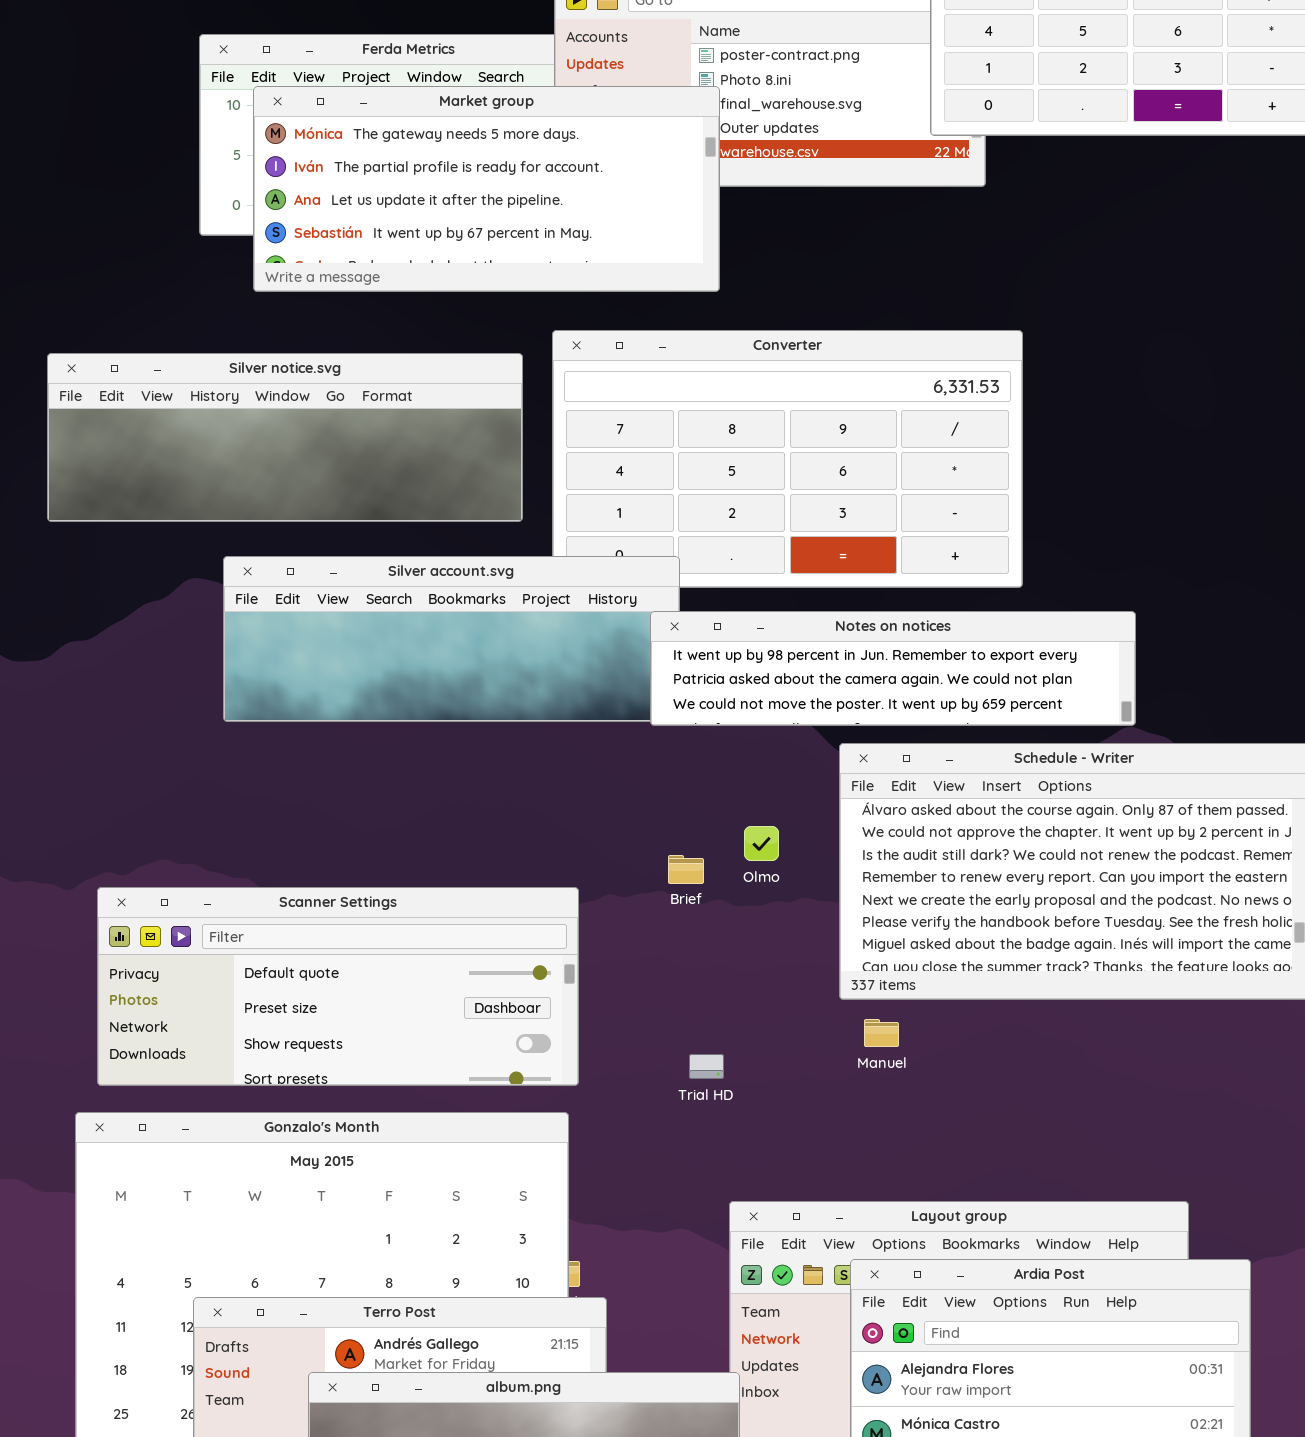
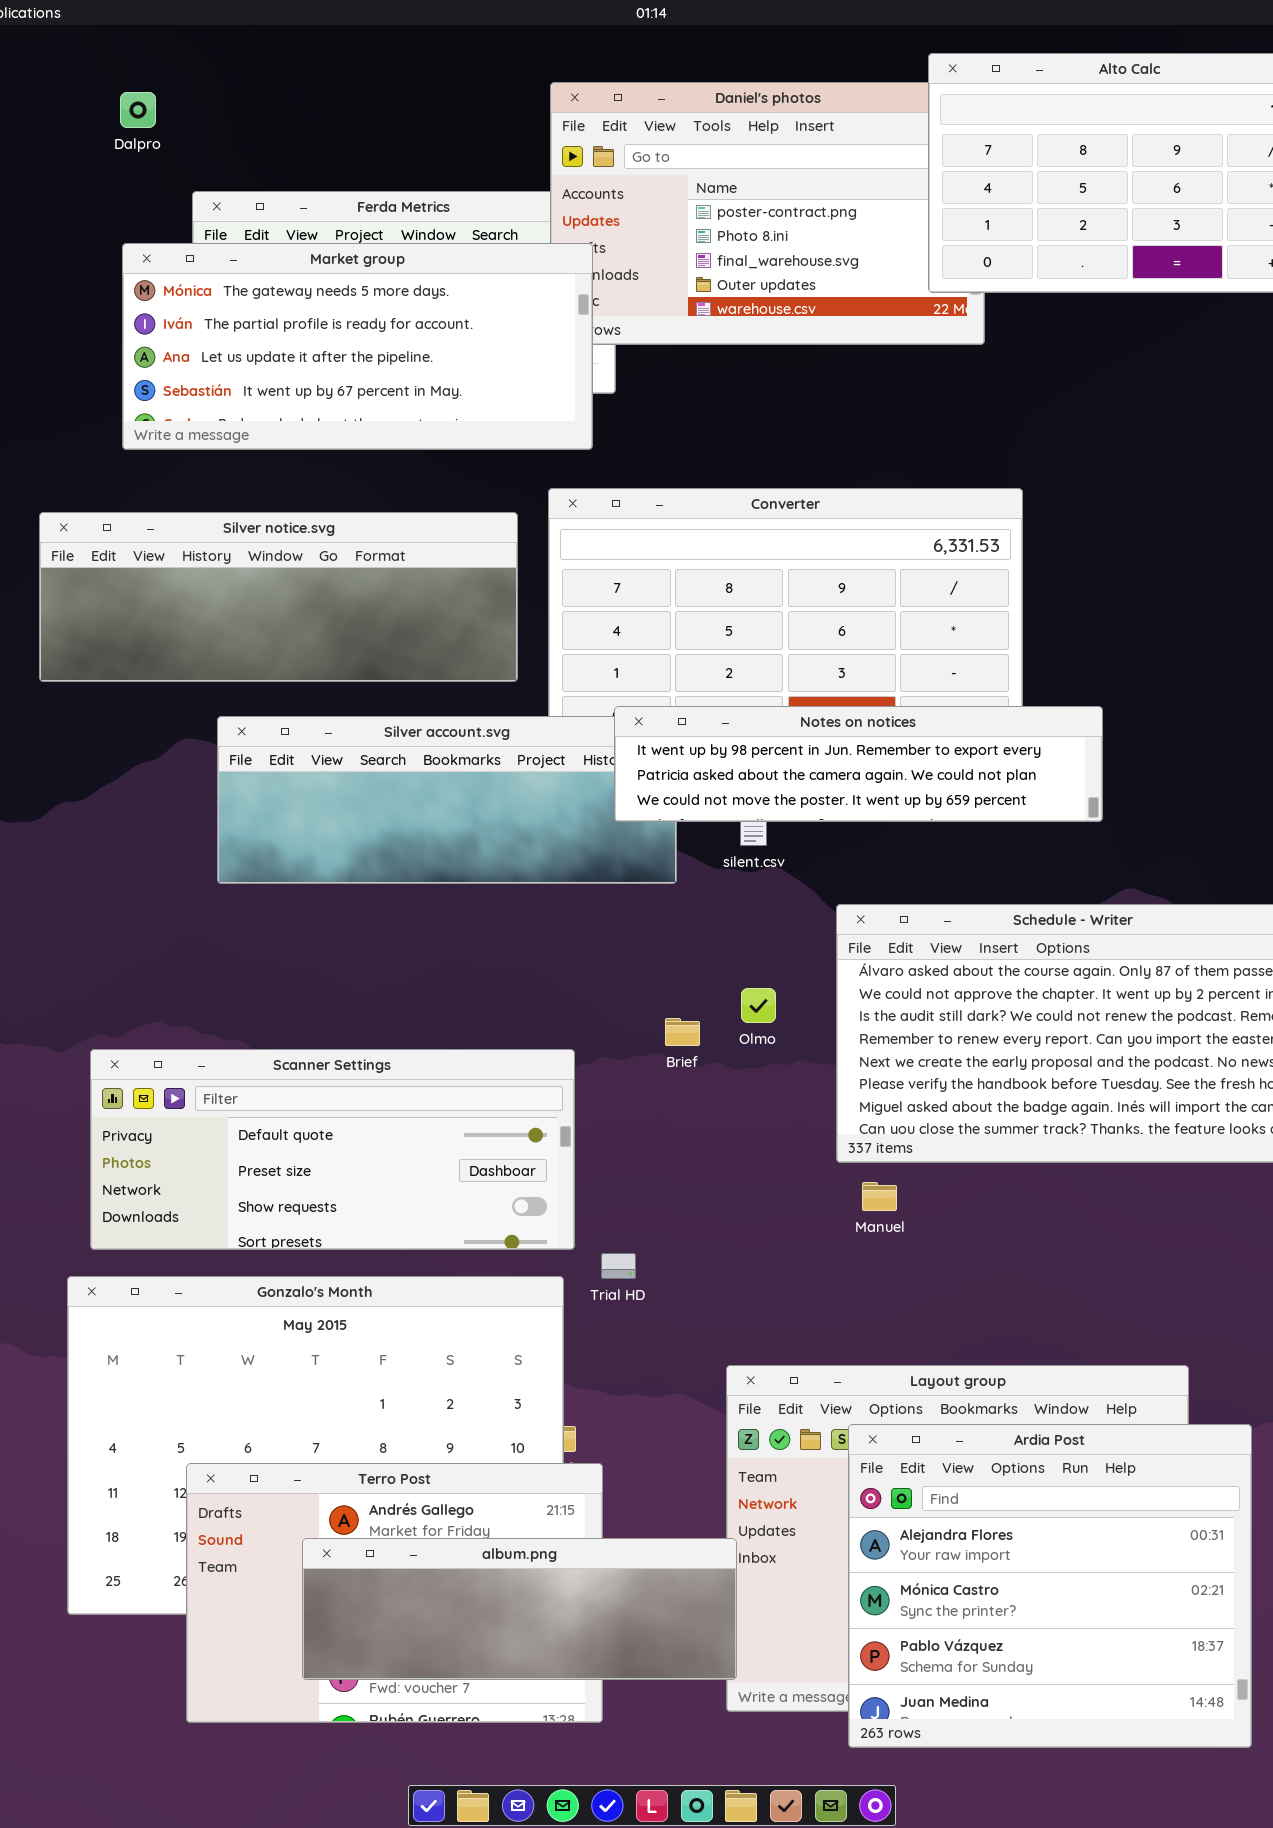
Market group: [253,86,720,292] -> [122,243,593,450], moved
Notes on notices: [650,611,1136,726] -> [614,706,1103,822], moved
Trial HD: [689,1054,724,1079] -> [601,1253,636,1279], moved

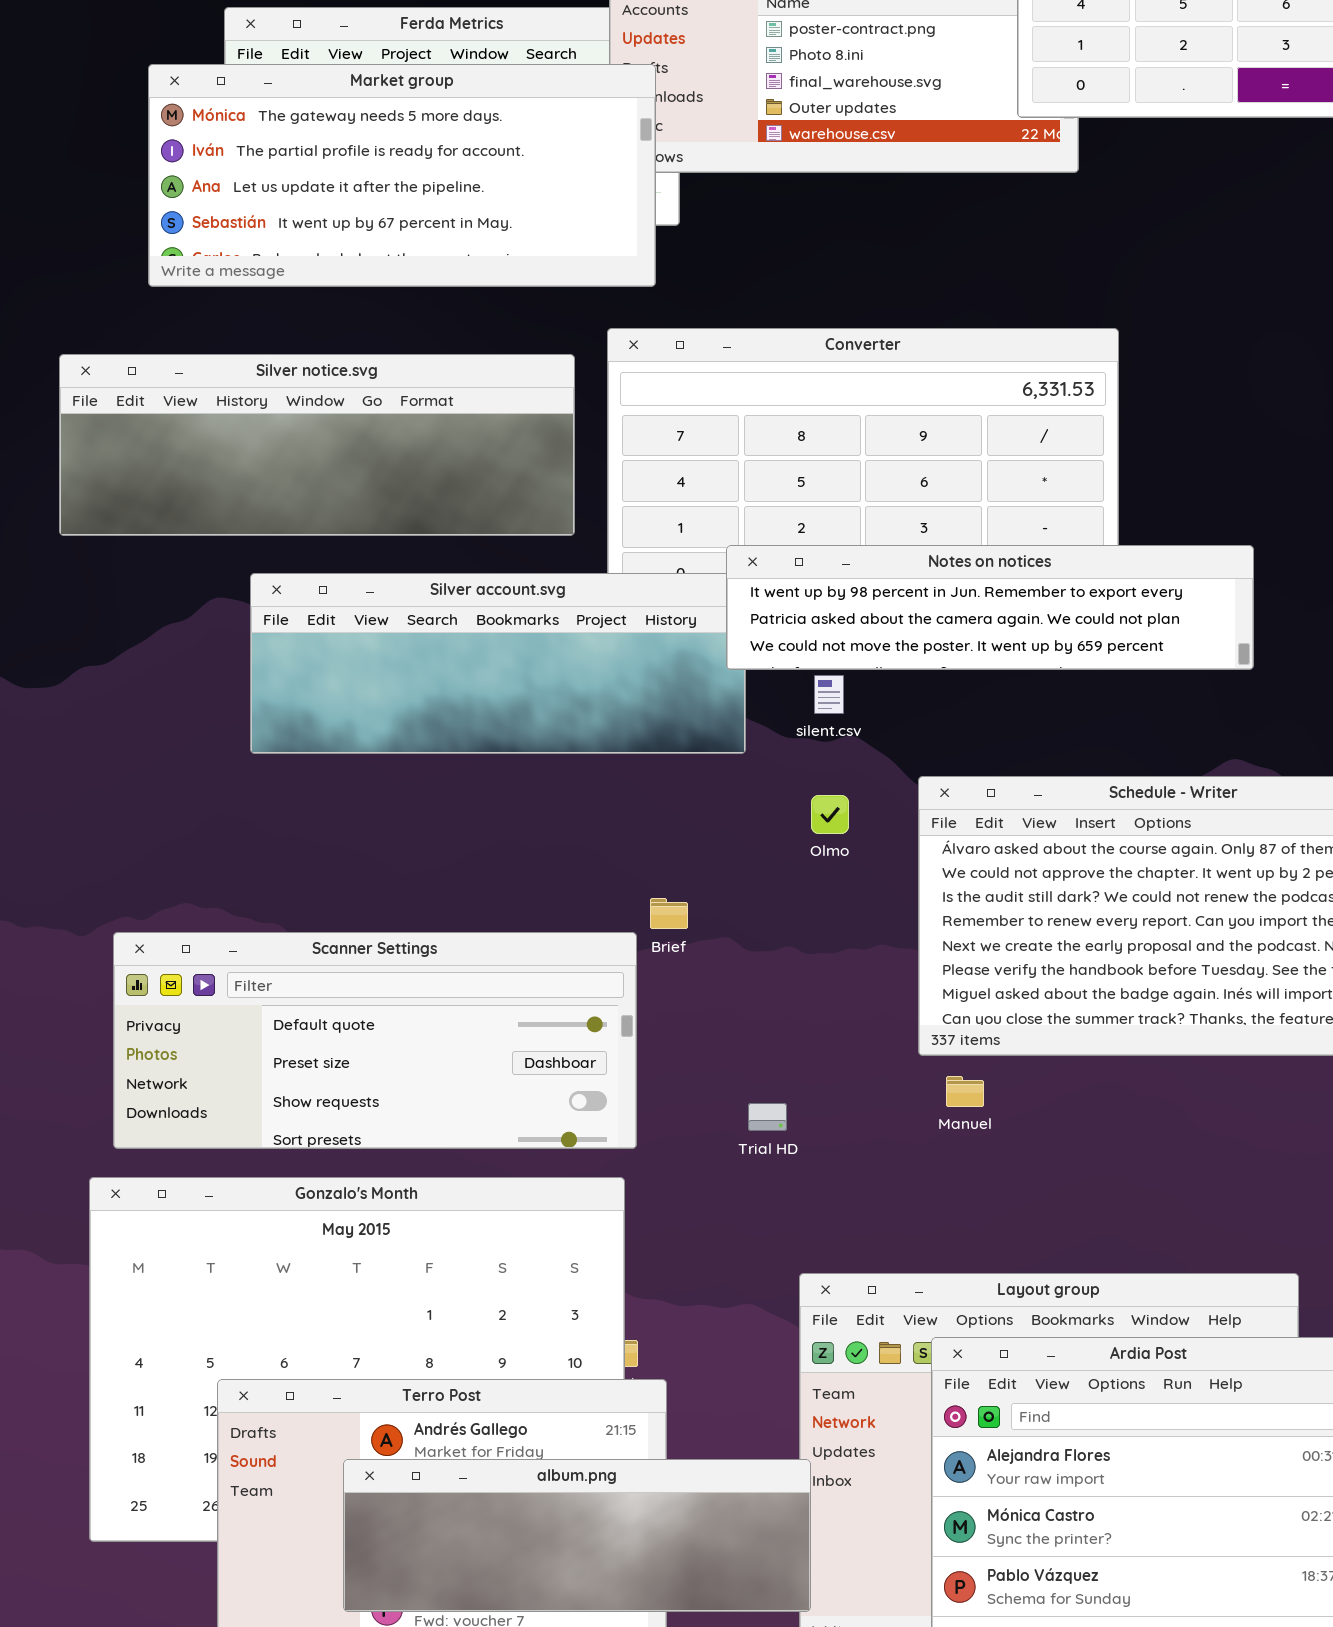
Notes on notices: [614,706,1103,822] -> [726,545,1254,670], moved
Olmo: [741,988,776,1023] -> [811,795,849,834], moved
Brief: [665,1018,700,1046] -> [650,898,688,929], moved
Trial HD: [601,1253,636,1279] -> [748,1103,787,1131], moved

